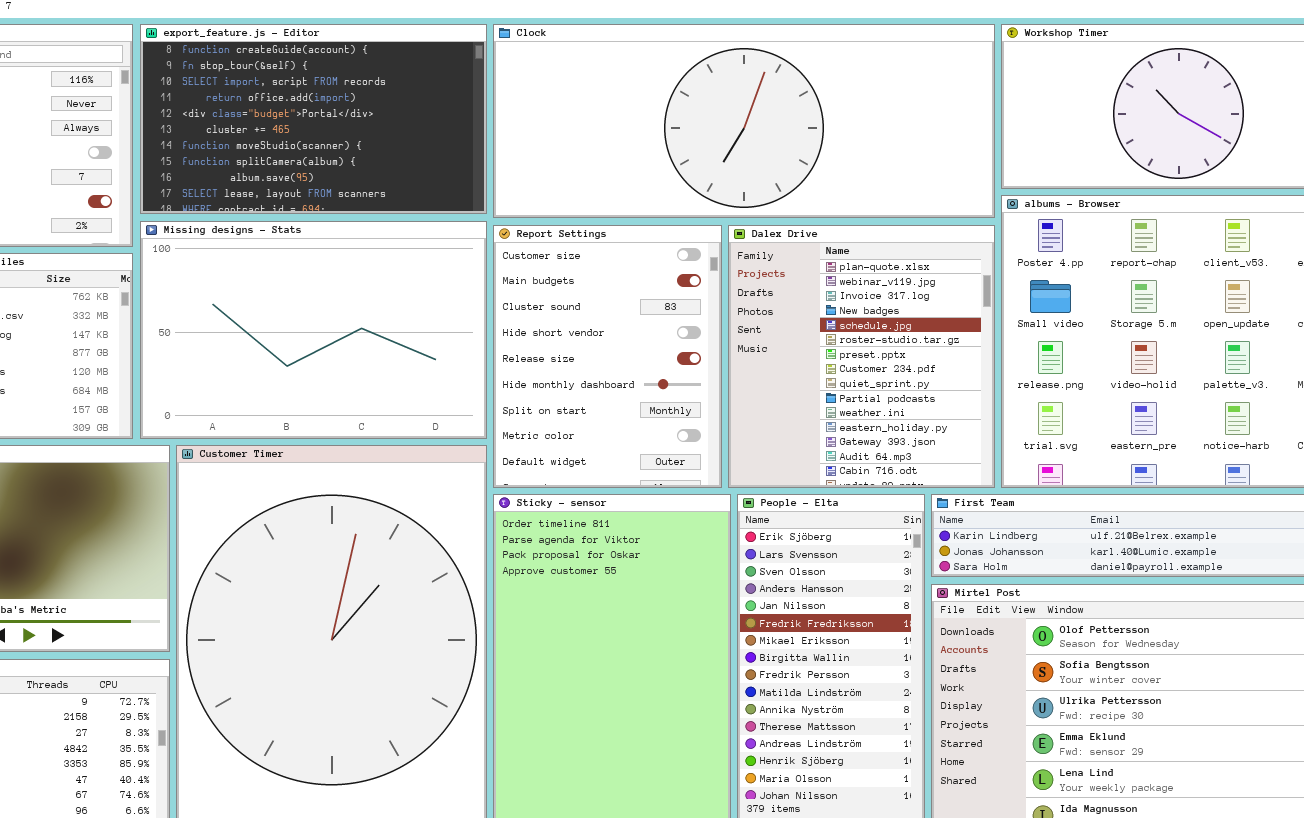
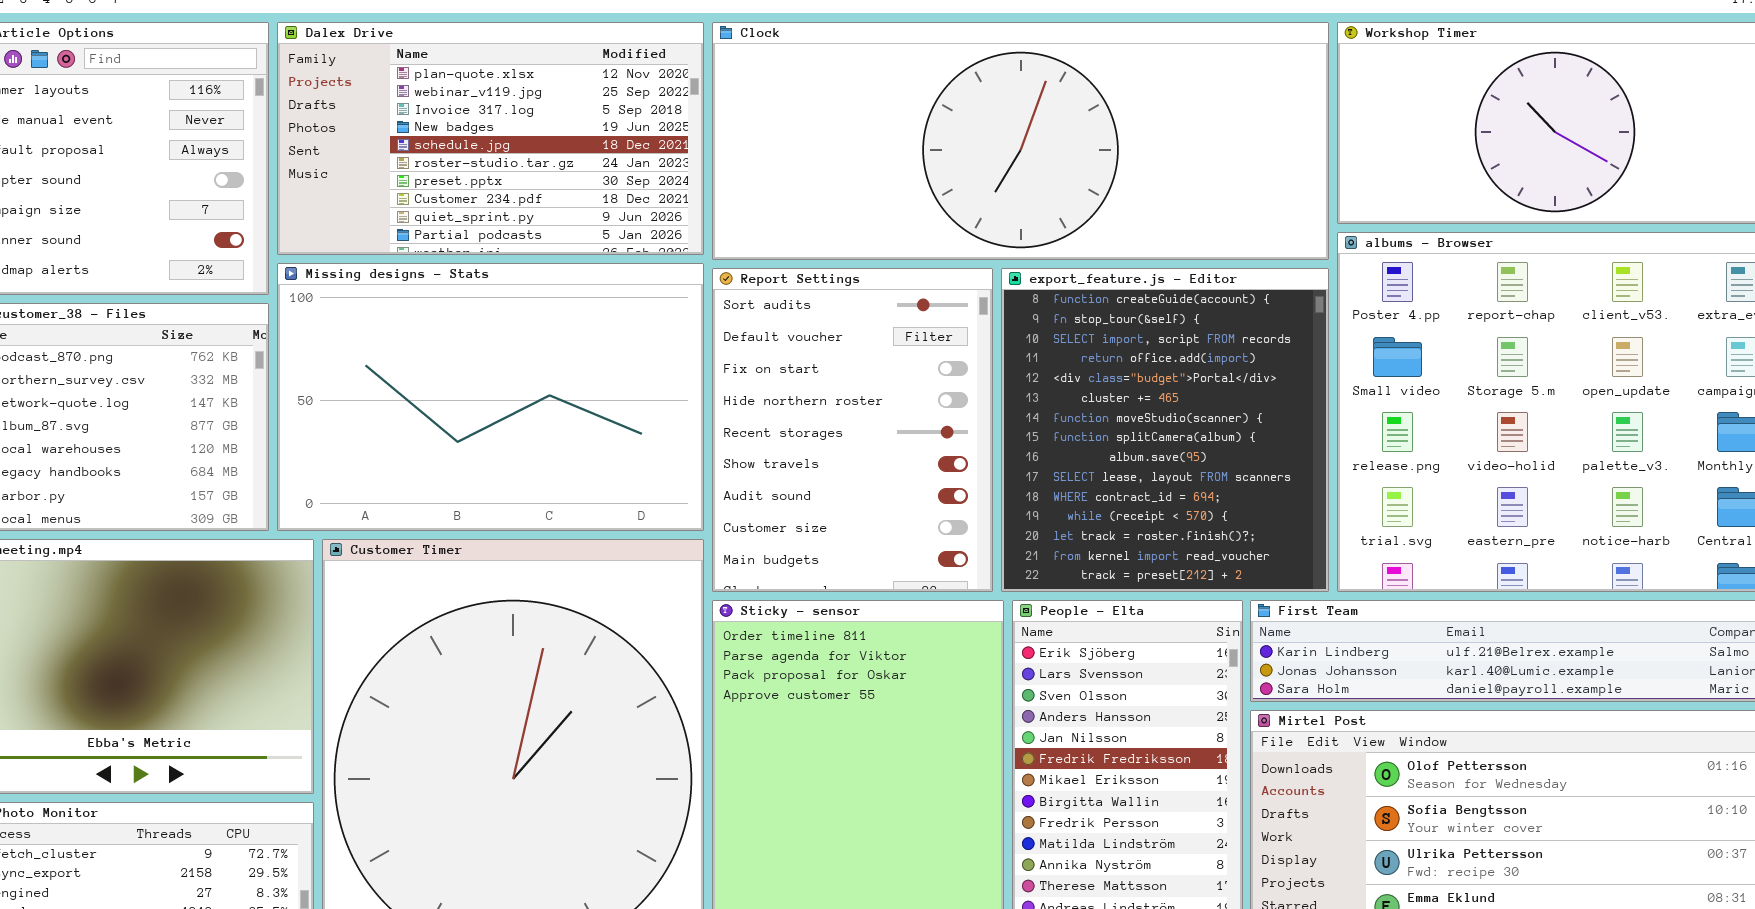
export_feature.js - Editor: [140,24,487,214] -> [1001,268,1329,592], moved, resized
Report Settings: [493,225,722,488] -> [712,268,993,592], scrolled up 7 rows
Dalex Drive: [728,225,995,488] -> [277,22,704,255], moved, resized

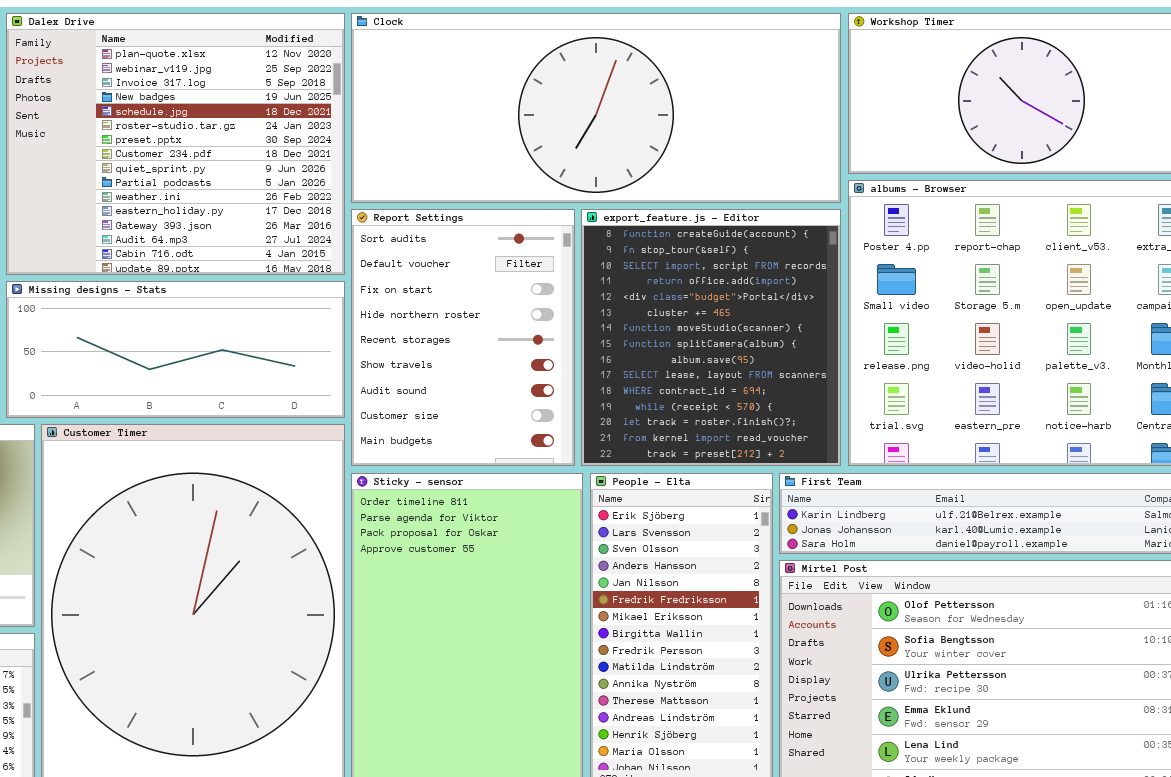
Dalex Drive: [277,22,704,255] -> [6,13,345,275], resized
Missing designs - Stats: [277,263,704,531] -> [6,281,345,418], resized

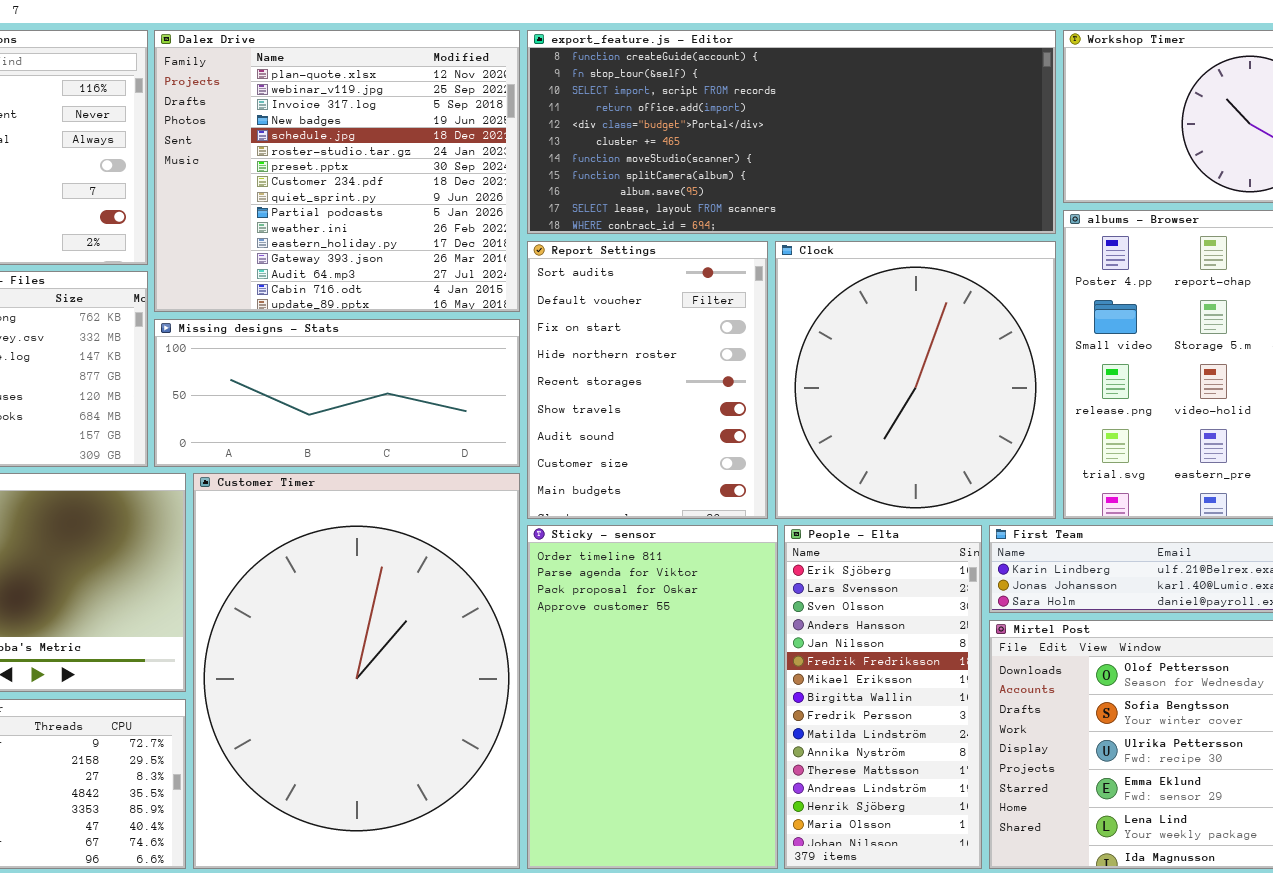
Clock: [351,13,841,203] -> [775,241,1056,519], moved, resized
export_feature.js - Editor: [581,209,841,466] -> [527,30,1056,234], moved, resized

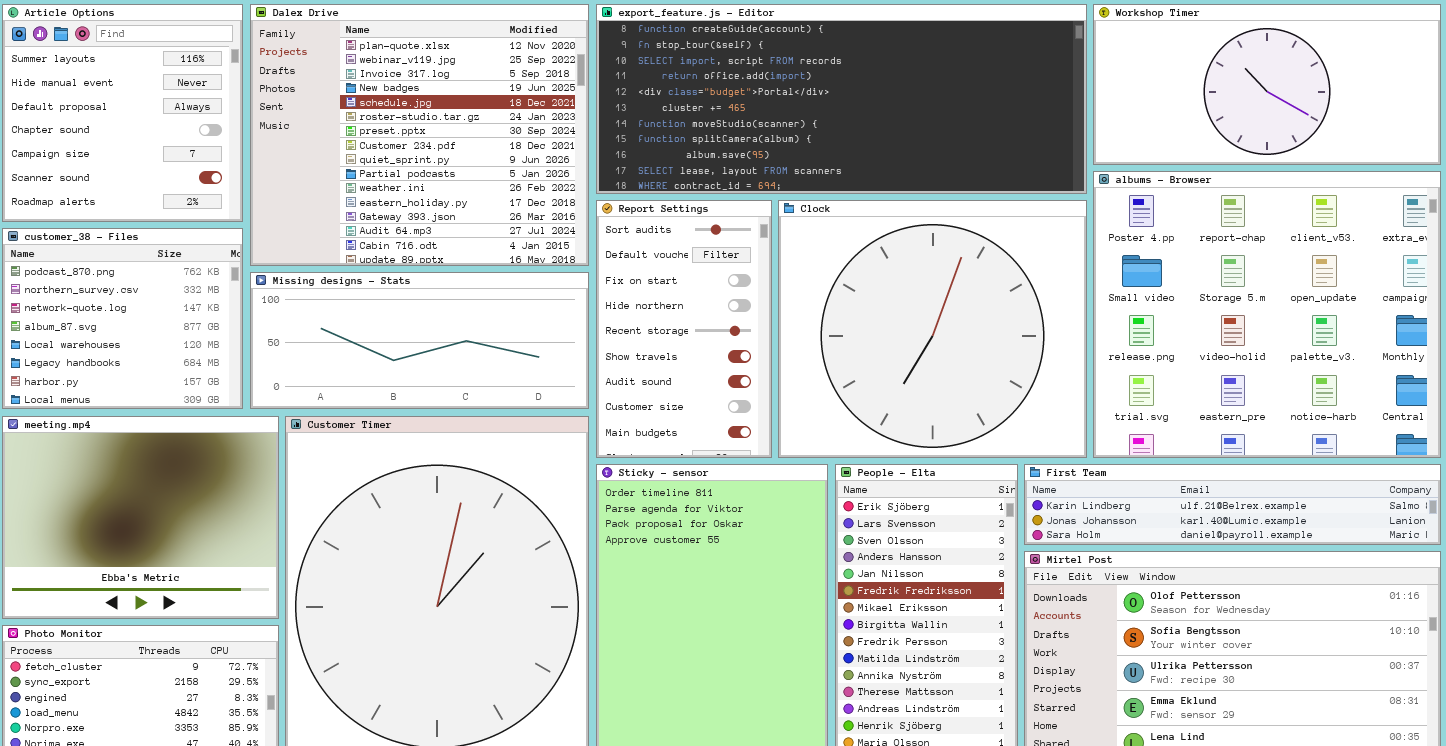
Report Settings: [527,241,768,519] -> [596,200,772,458], resized
Clock: [775,241,1056,519] -> [778,200,1087,458], resized

